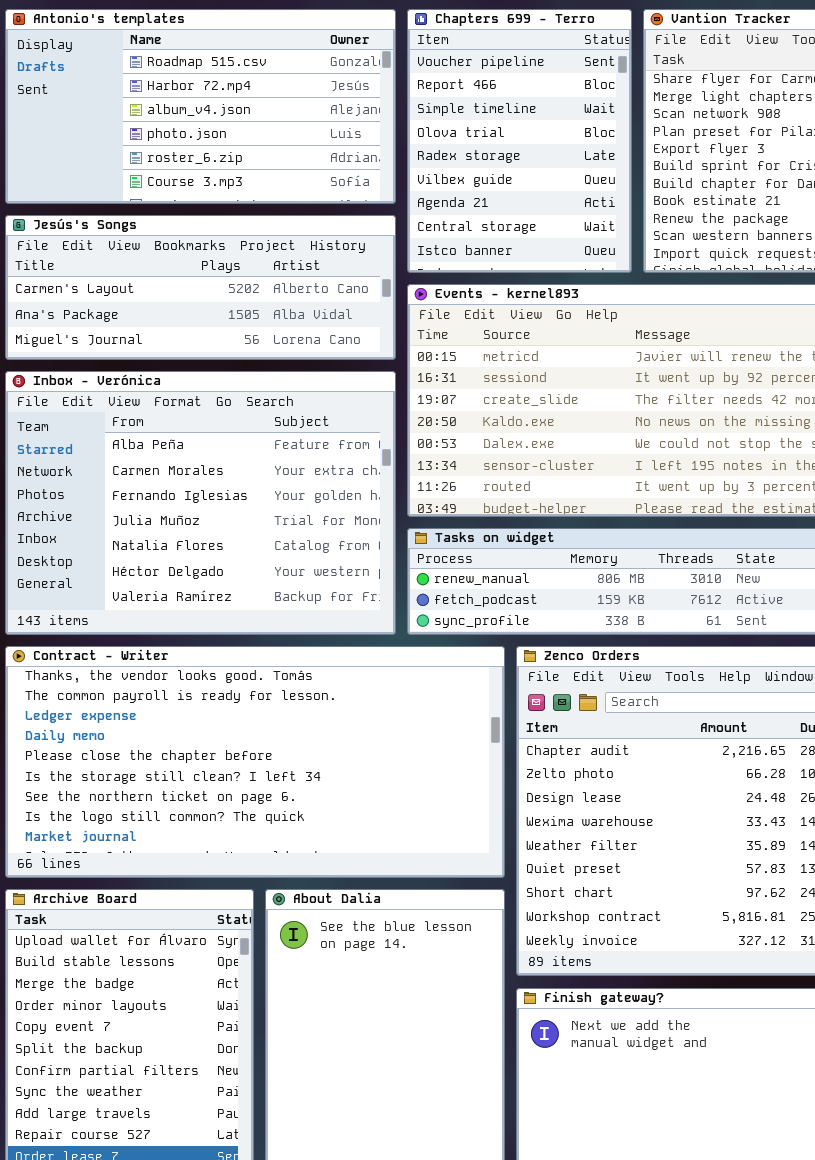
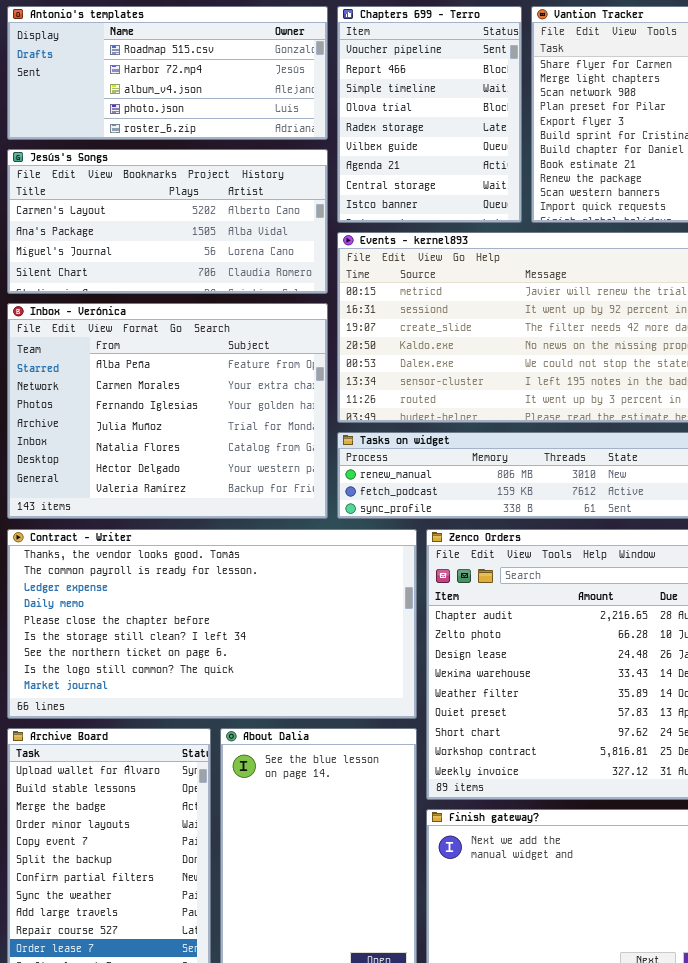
Antonio's templates: [5,9,396,204] -> [7,6,328,140], resized
Jesús's Songs: [5,215,396,360] -> [7,149,328,294], resized

